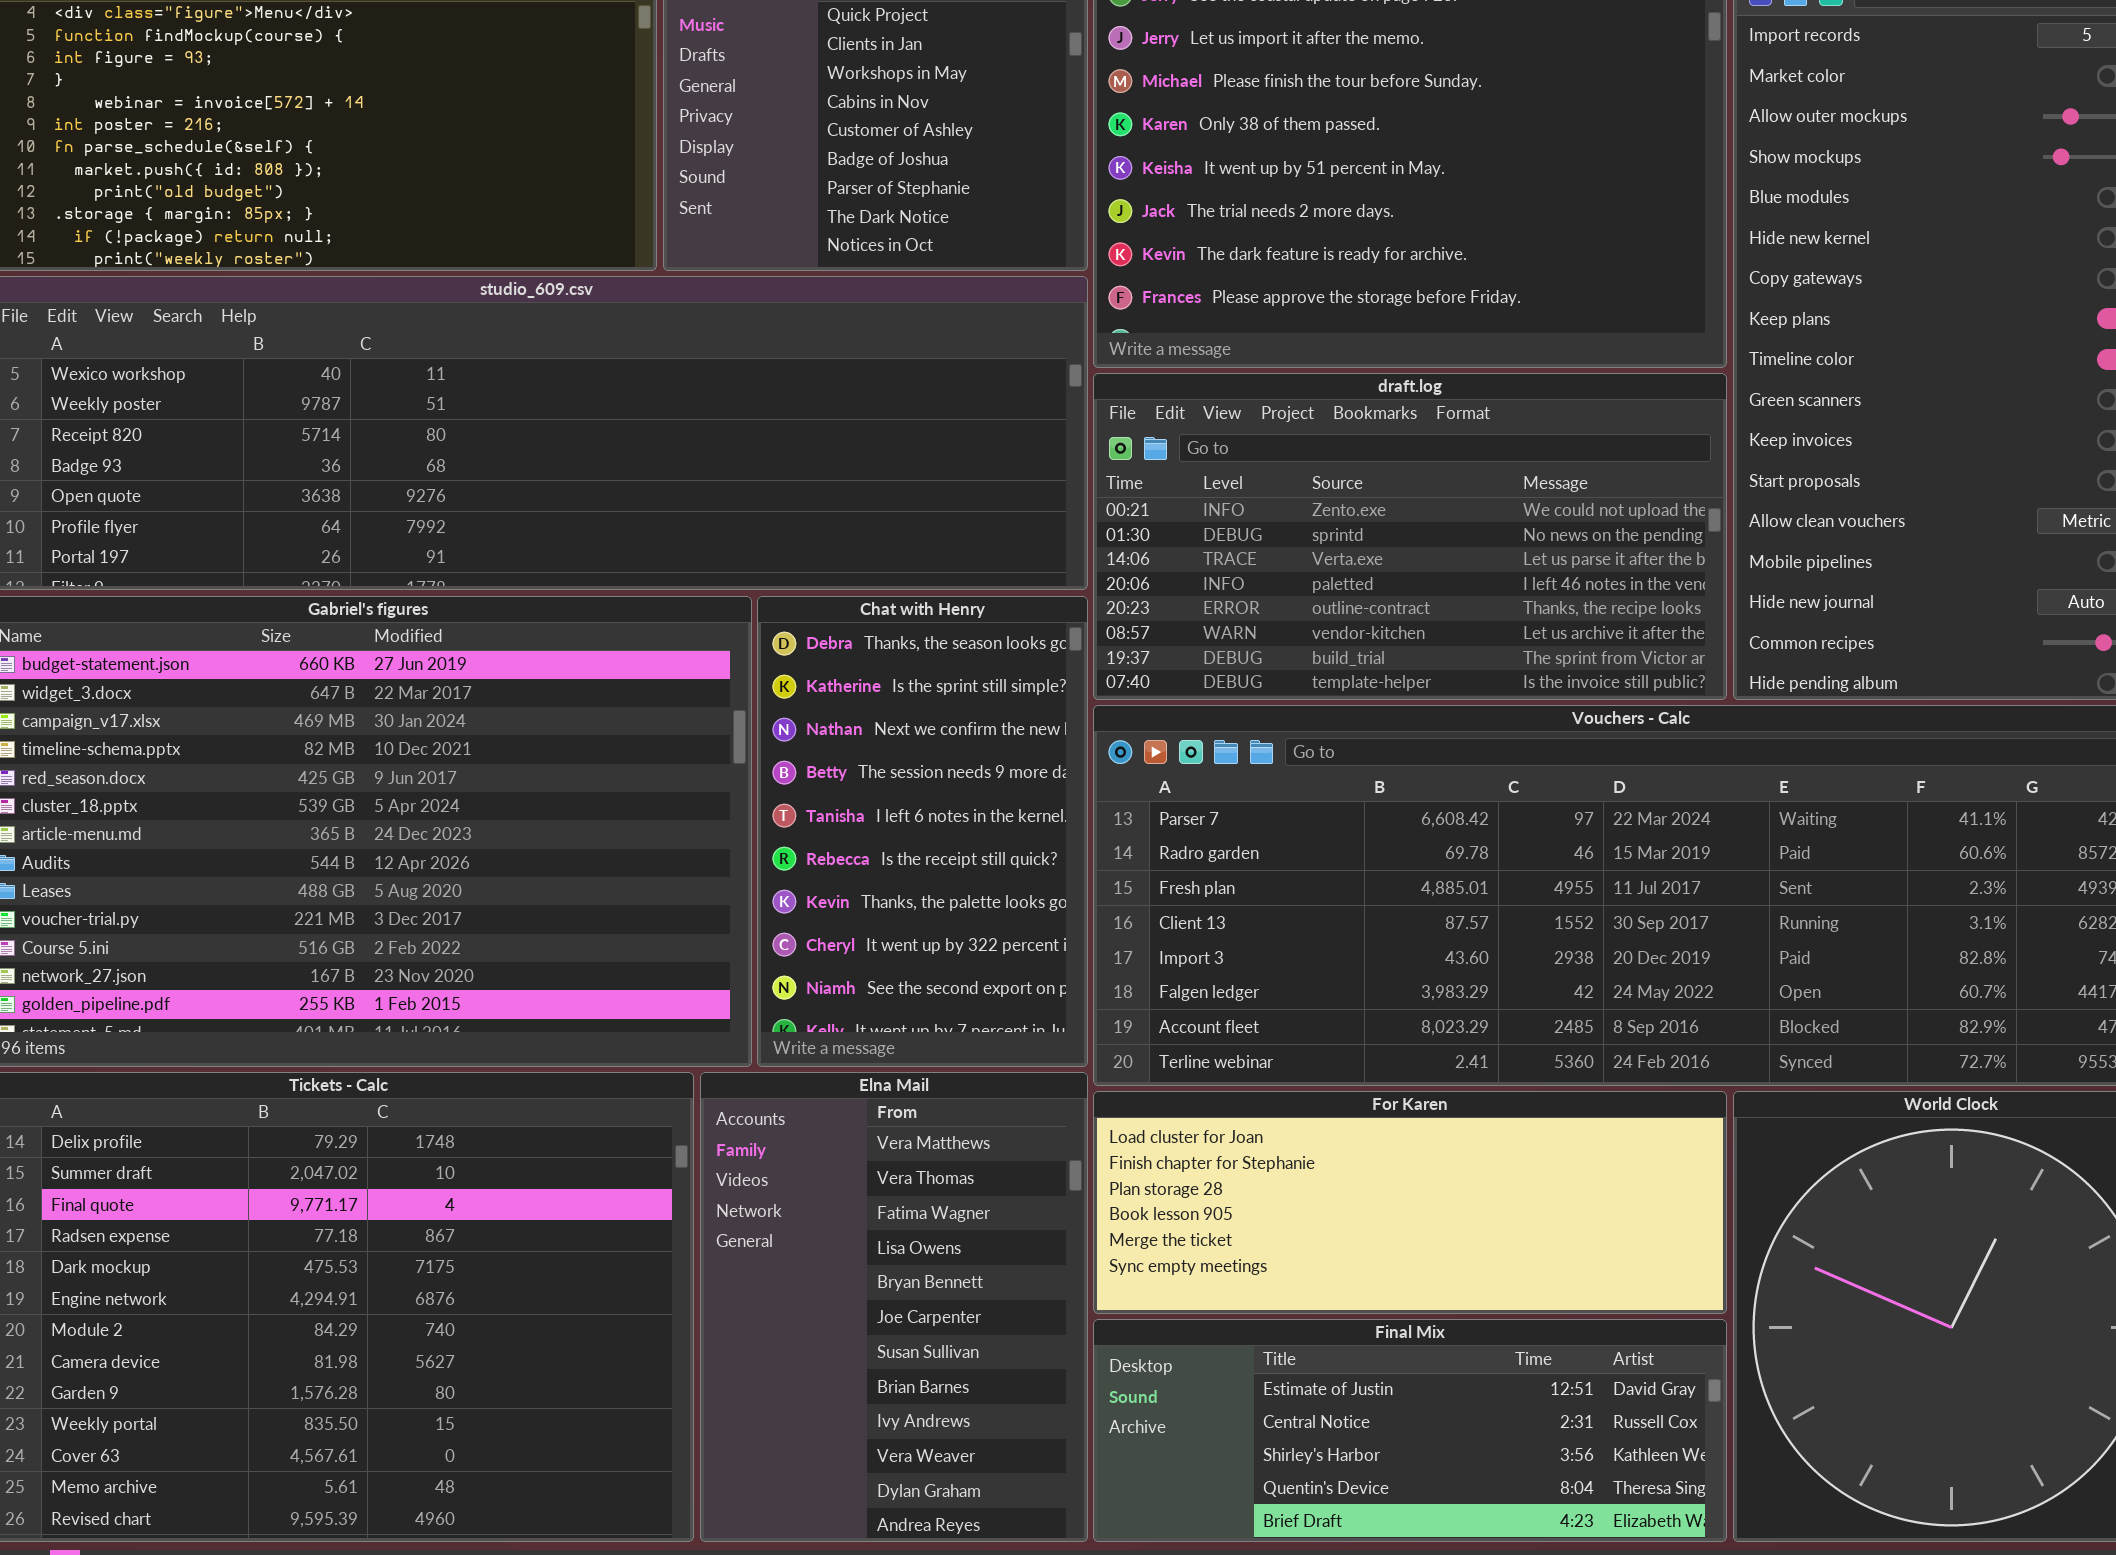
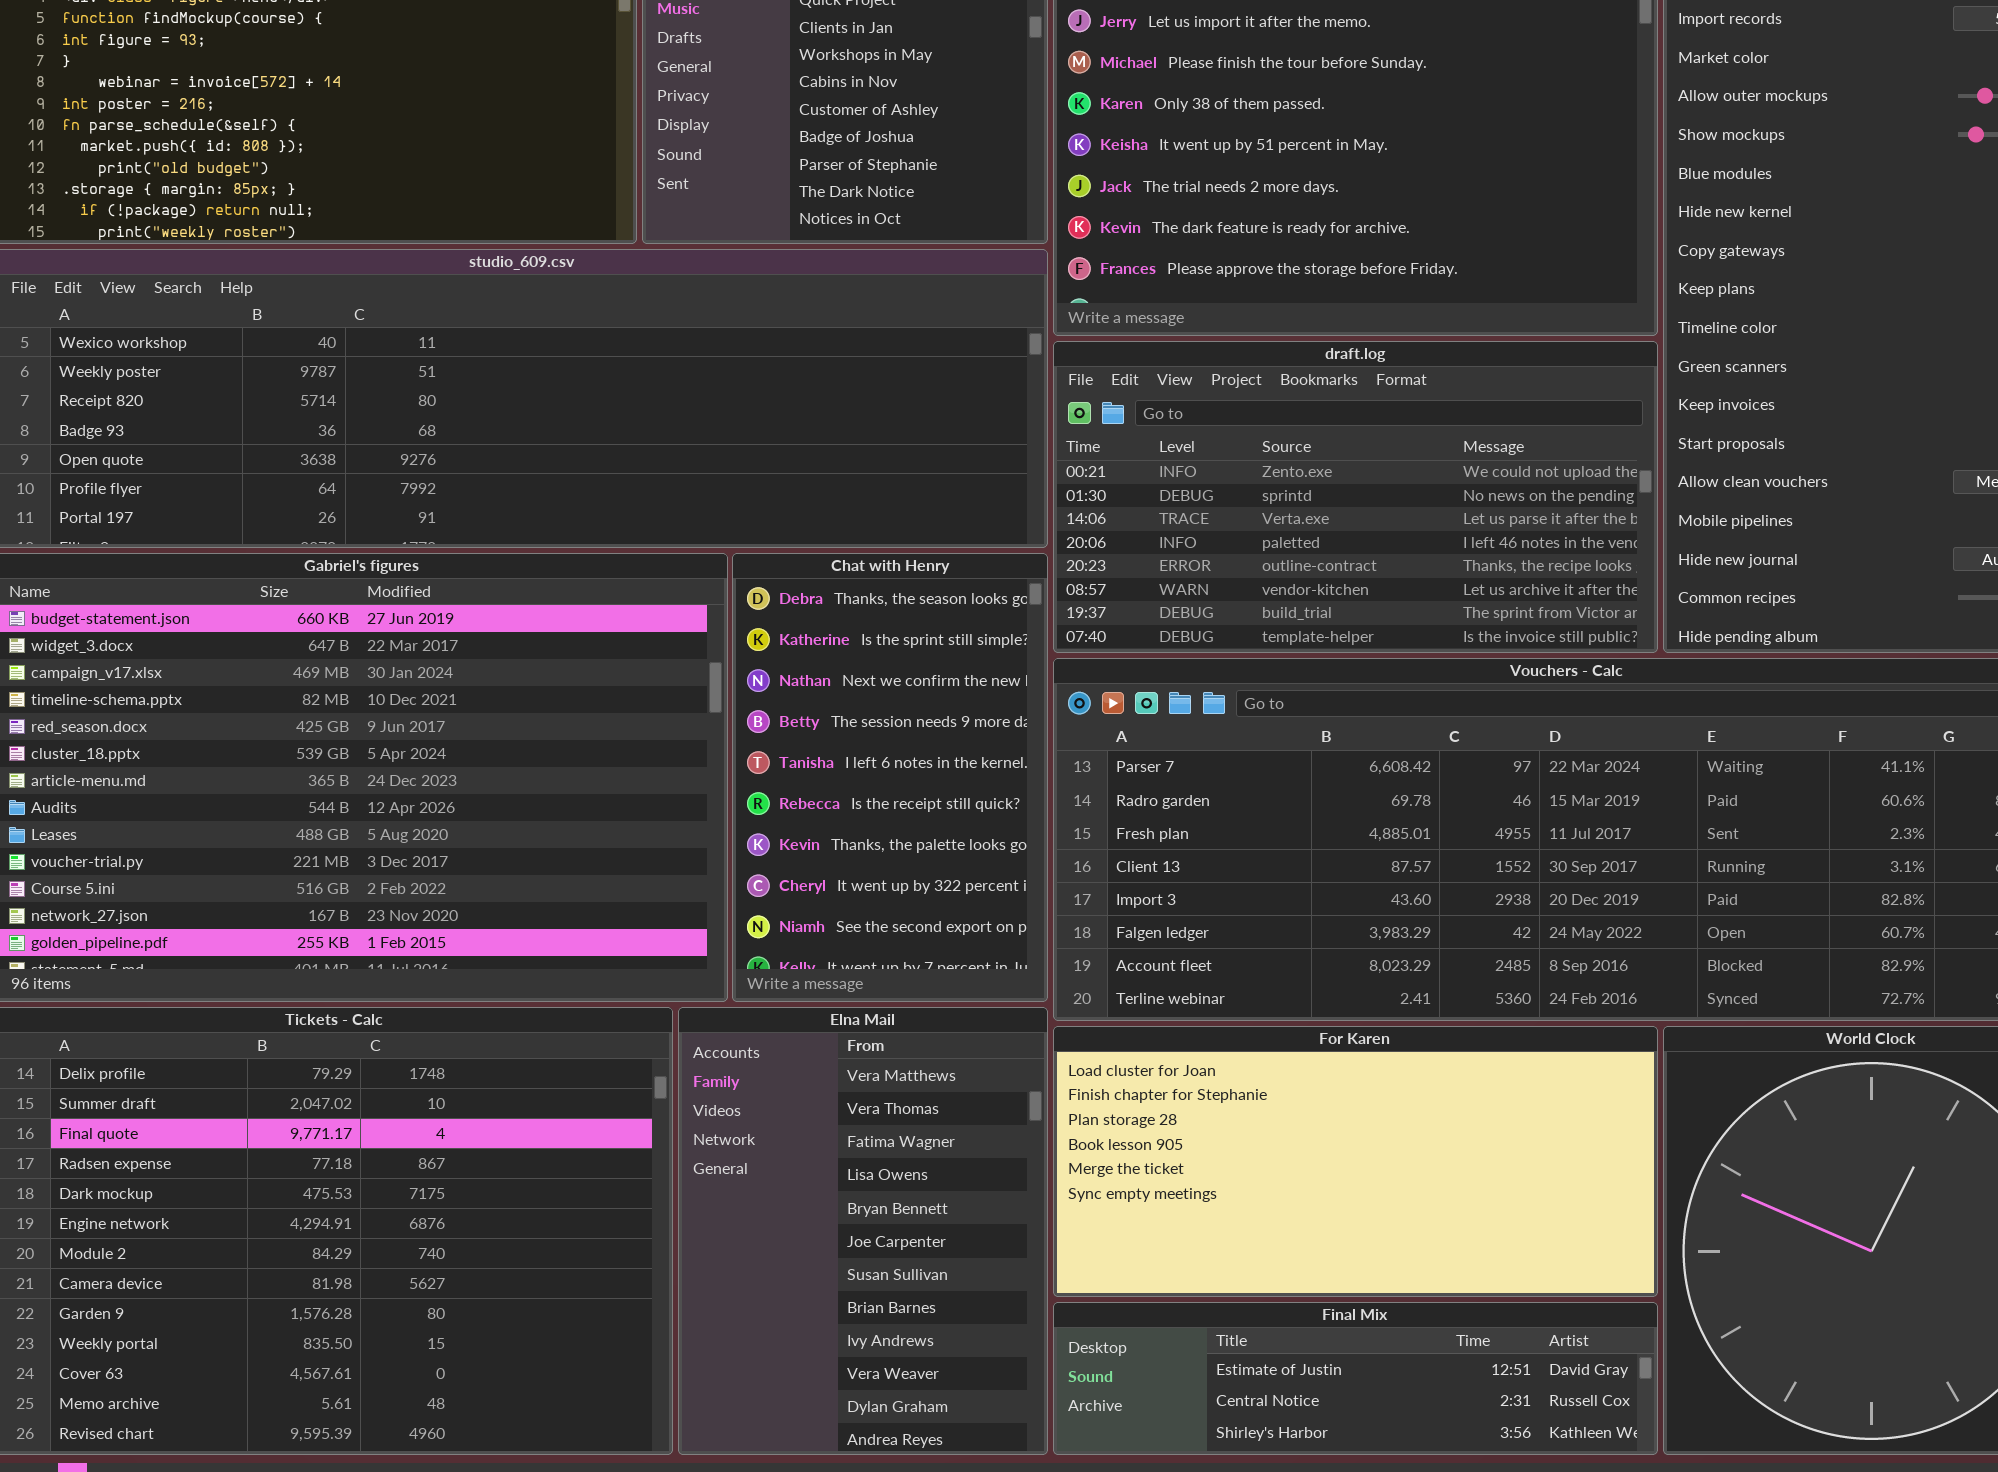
For Karen: [1093,1091,1727,1314] -> [1053,1026,1658,1297], resized
Final Mix: [1093,1319,1727,1542] -> [1053,1302,1658,1455], resized

